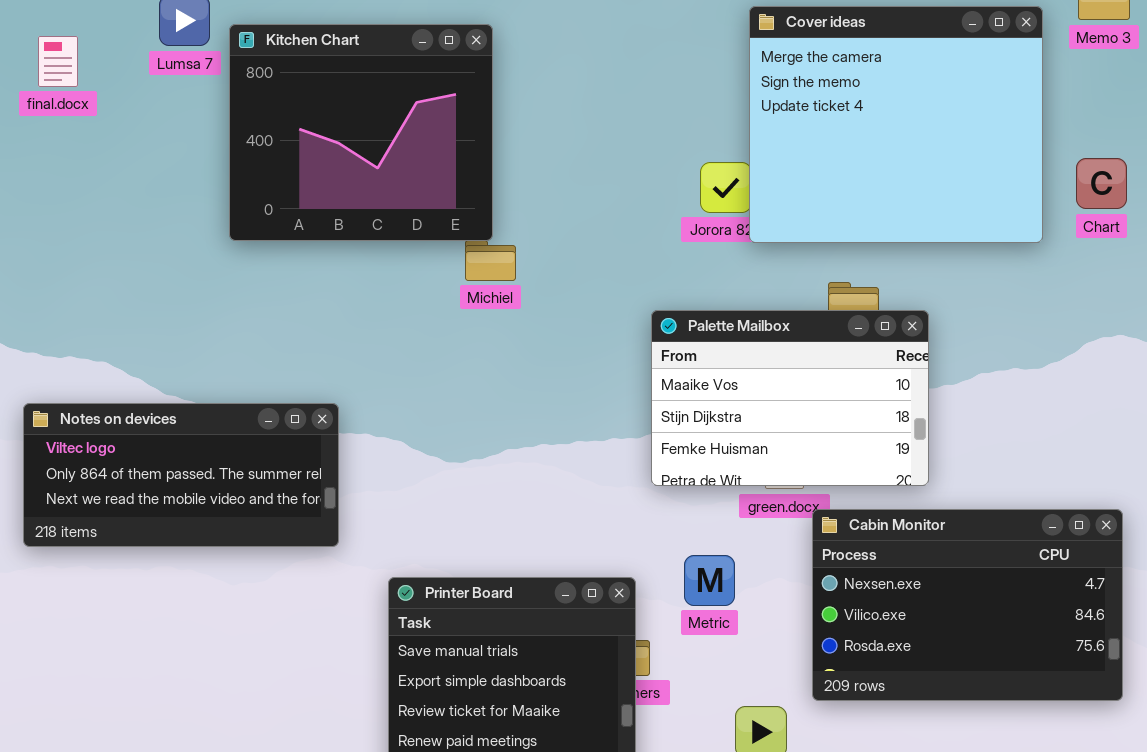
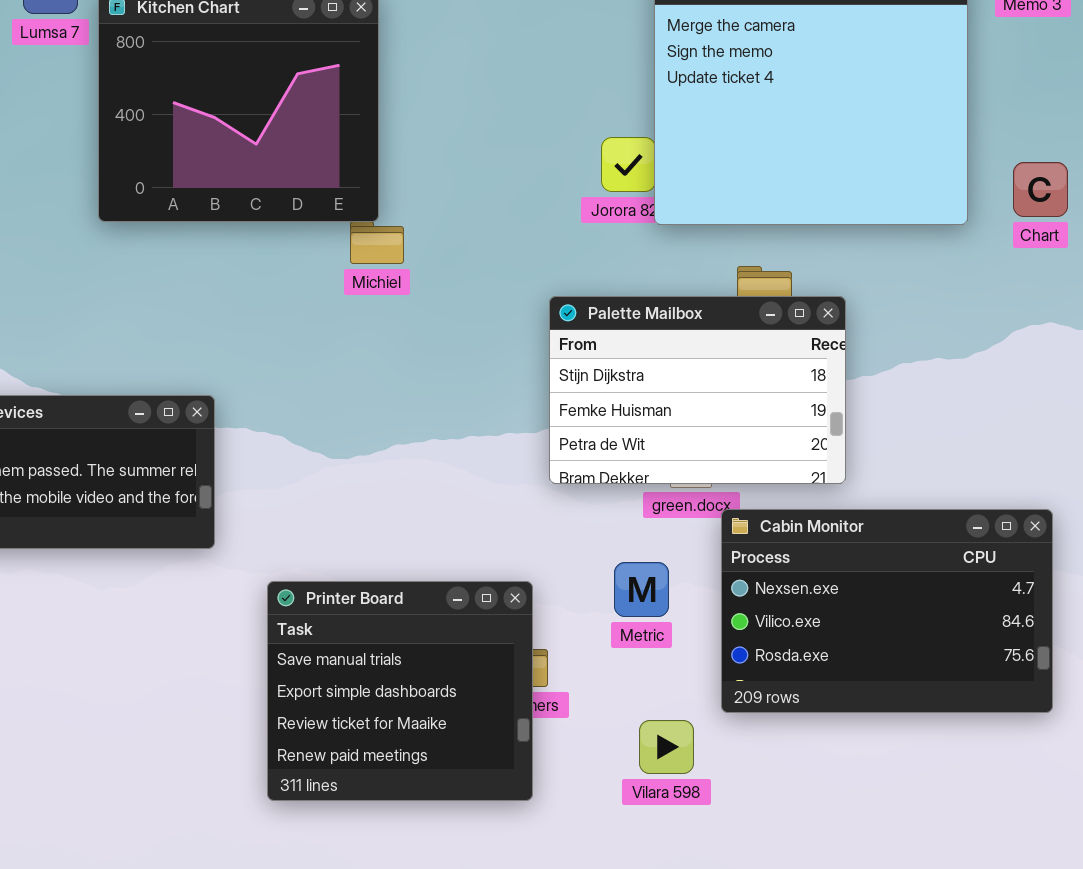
Chart: [1076,158,1127,209] -> [1013,162,1068,217], moved
Palette Mailbox: [651,310,929,486] -> [549,296,846,484], scrolled down 1 row
Metric: [684,555,735,606] -> [614,562,669,617], moved

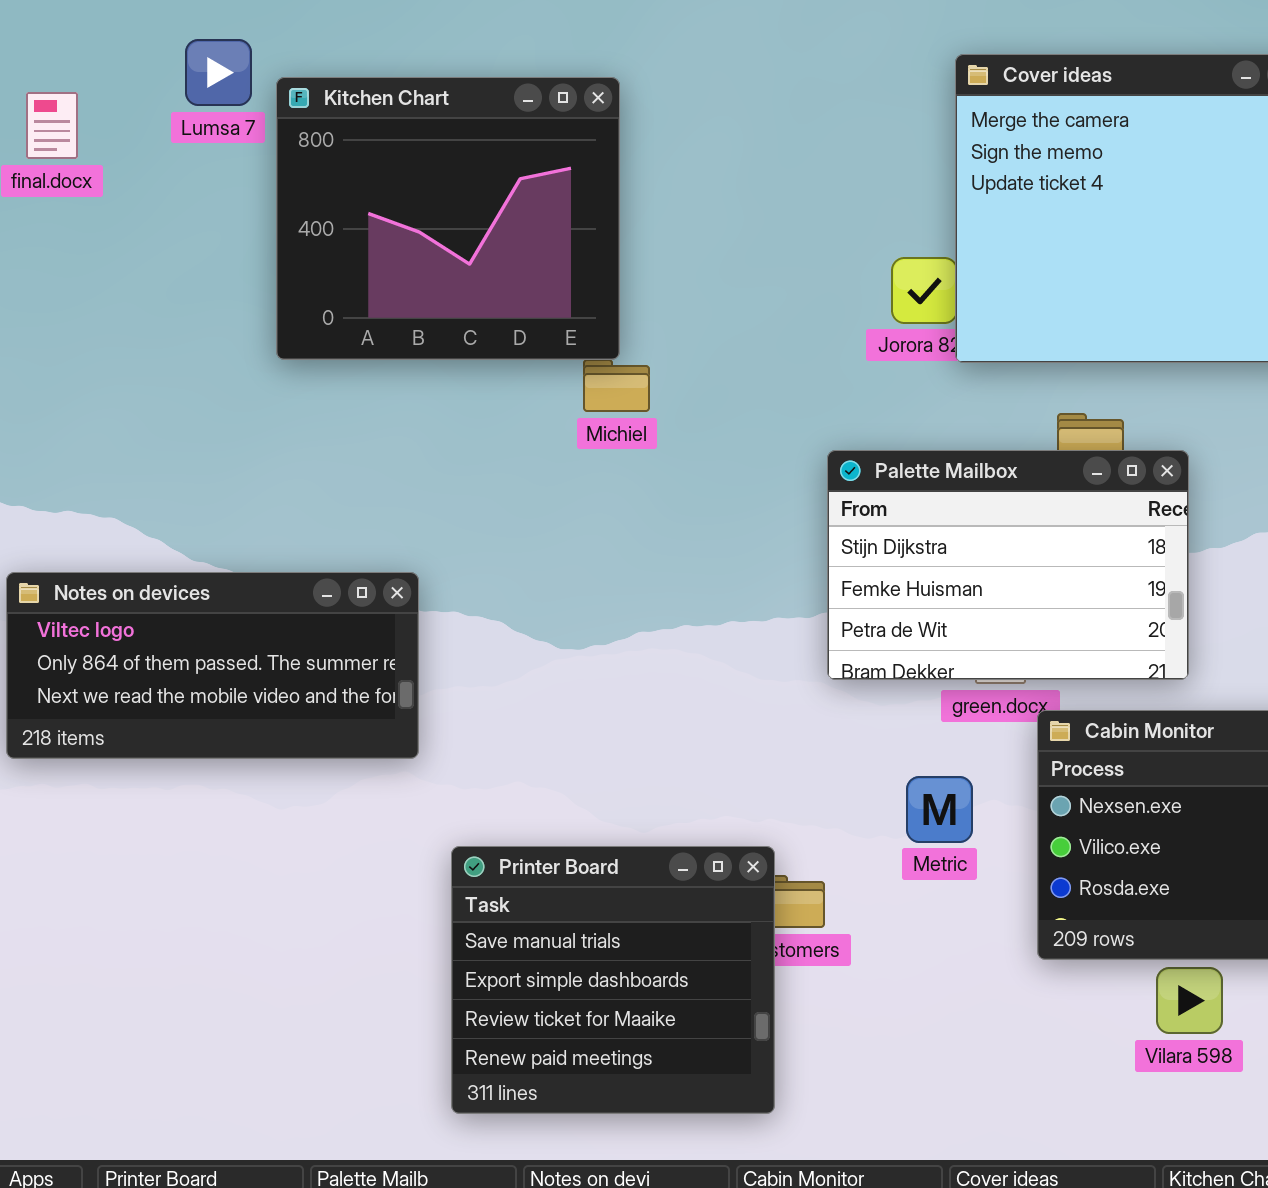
Printer Board: [267,581,533,801] -> [451,846,775,1114], moved
Vilara 598: [639,720,694,774] -> [1156,967,1223,1034], moved

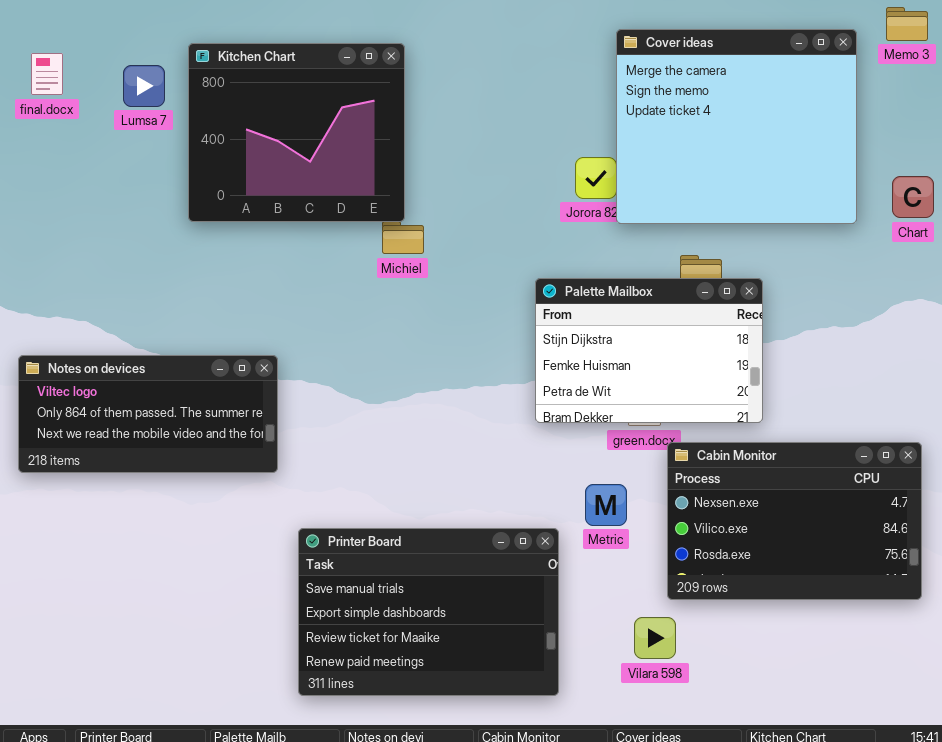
Lumsa 7: [185,39,252,106] -> [123,65,165,107], moved
Printer Board: [451,846,775,1114] -> [298,528,559,696], resized
Vilara 598: [1156,967,1223,1034] -> [634,617,676,659], moved

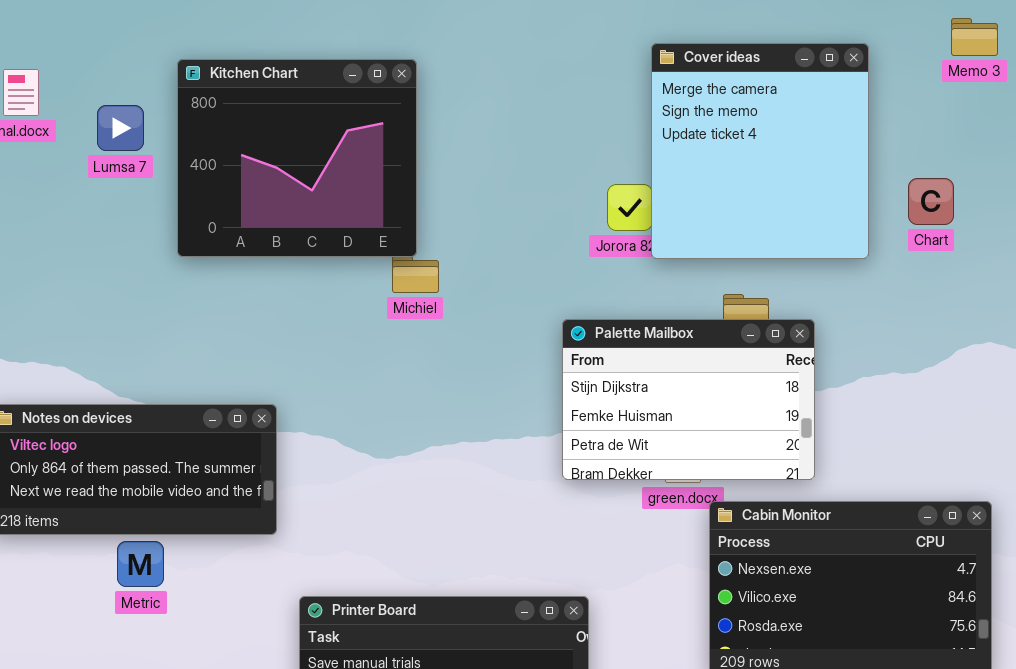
Cover ideas: [616,29,857,224] -> [651,43,869,259], resized
Lumsa 7: [123,65,165,107] -> [97,105,144,151], moved
Chart: [892,176,934,218] -> [908,178,954,225], moved
Metric: [585,484,627,526] -> [117,541,164,587], moved

